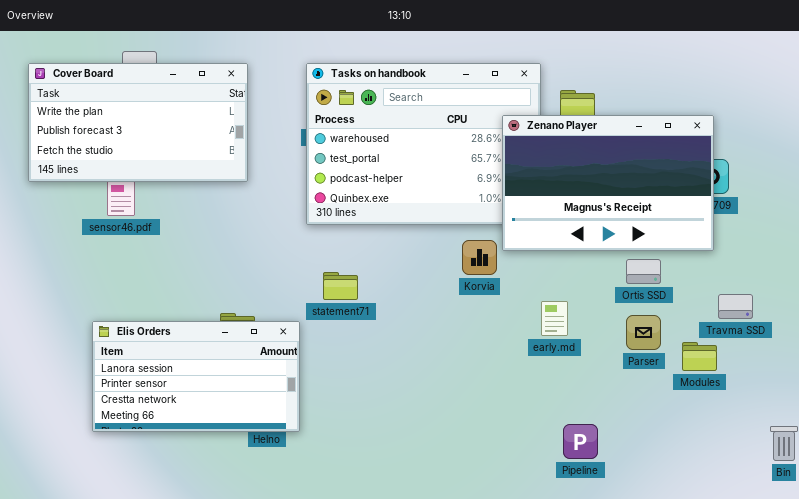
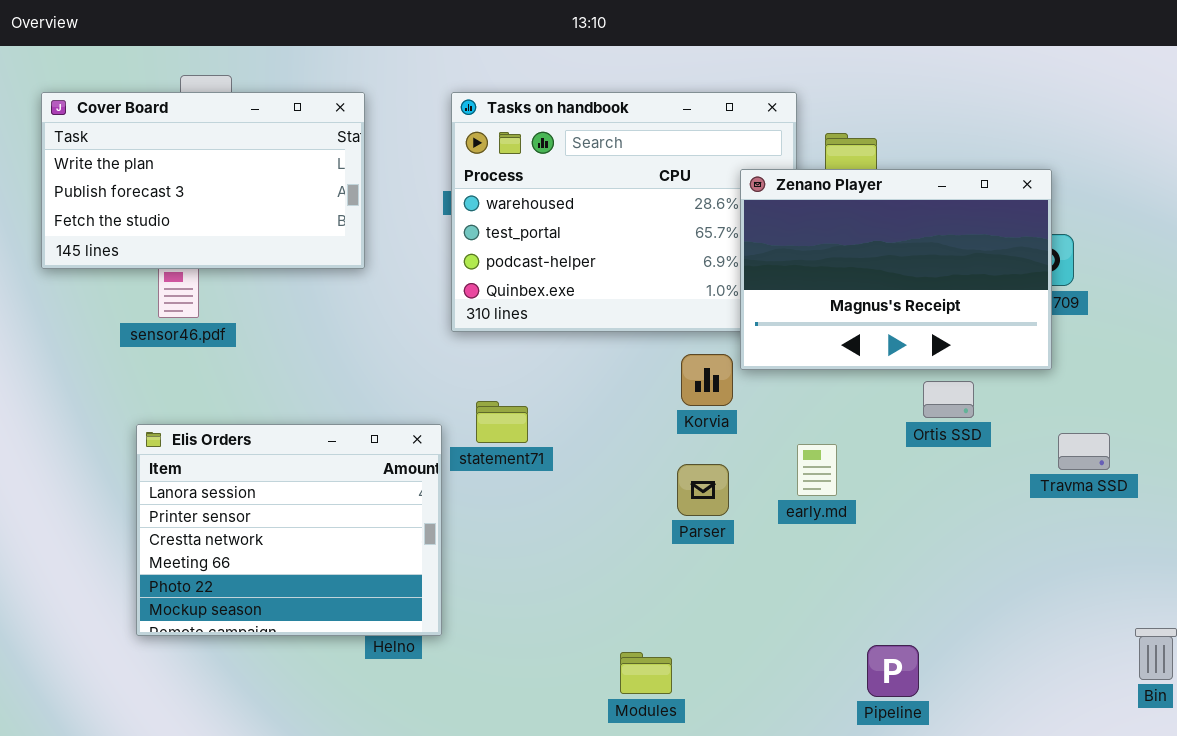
Parser: [626,315,661,350] -> [677,464,729,516], moved
Elis Orders: [92,321,300,432] -> [136,424,442,636], resized
Modules: [682,342,717,371] -> [620,652,672,694], moved
Pipeline: [563,424,598,459] -> [867,645,919,697], moved

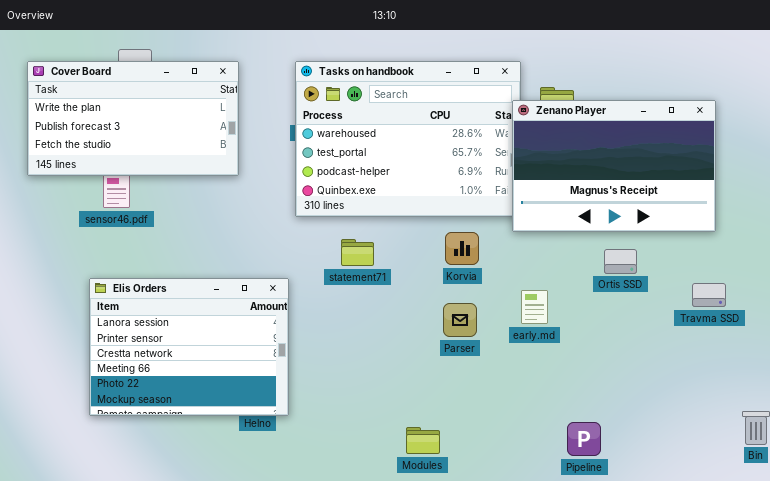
Zenano Player: [740,169,1052,370] -> [512,100,716,232], moved
statement71: [476,401,528,443] -> [341,239,374,266], moved

